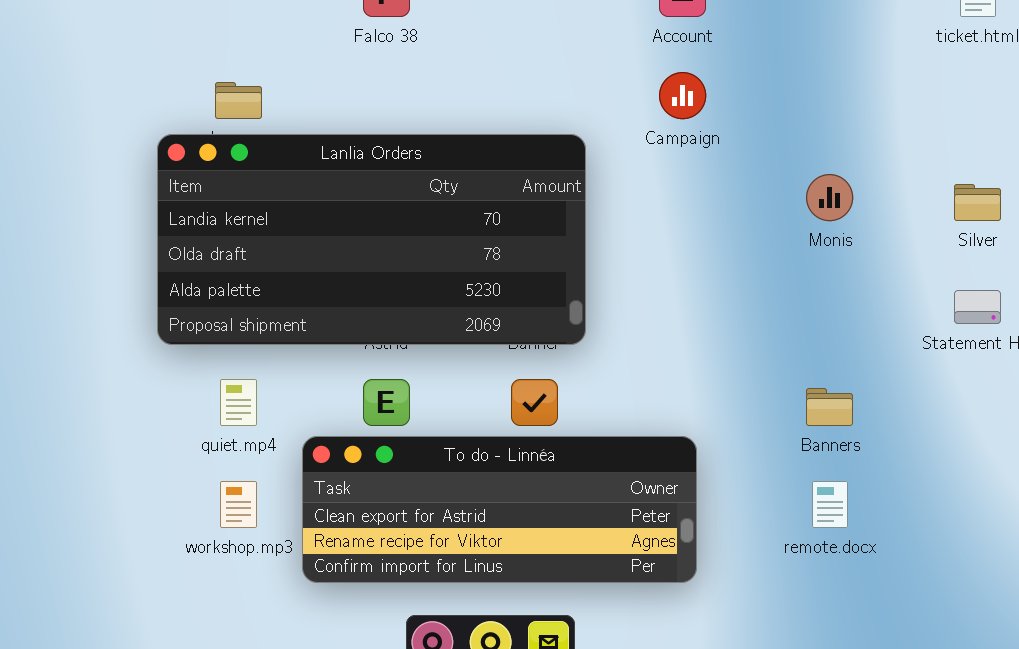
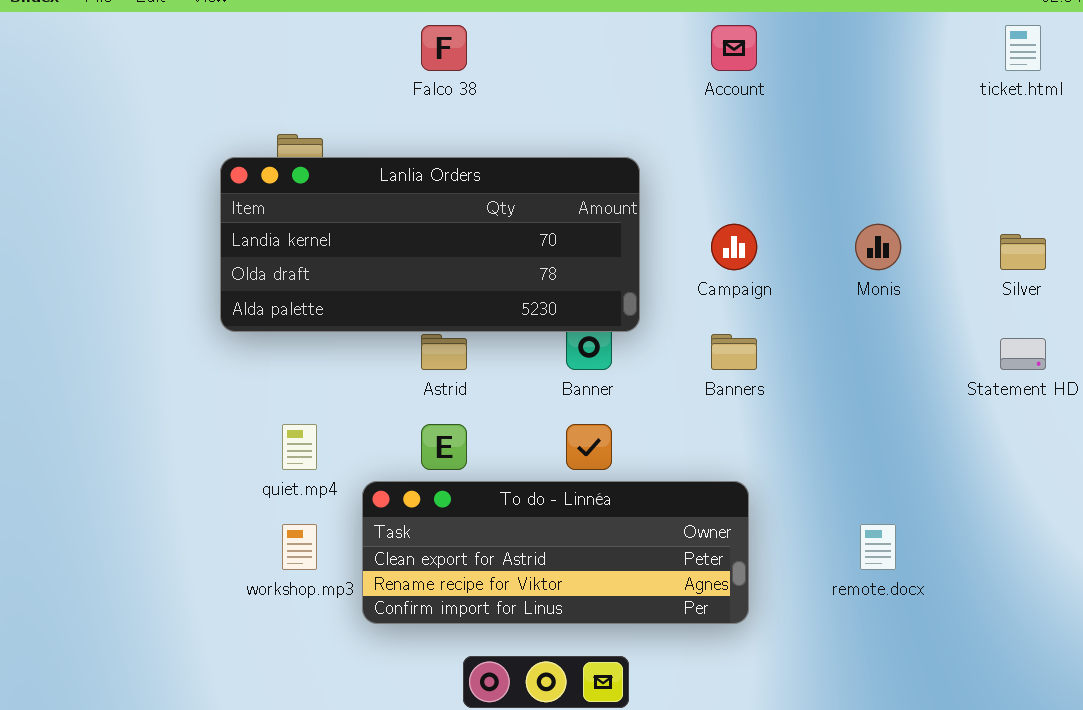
Campaign: [659,72,706,119] -> [711,224,757,270], moved
Lanlia Orders: [157,134,586,345] -> [220,157,640,332], moved, resized
Banners: [806,388,853,426] -> [711,334,757,370], moved

